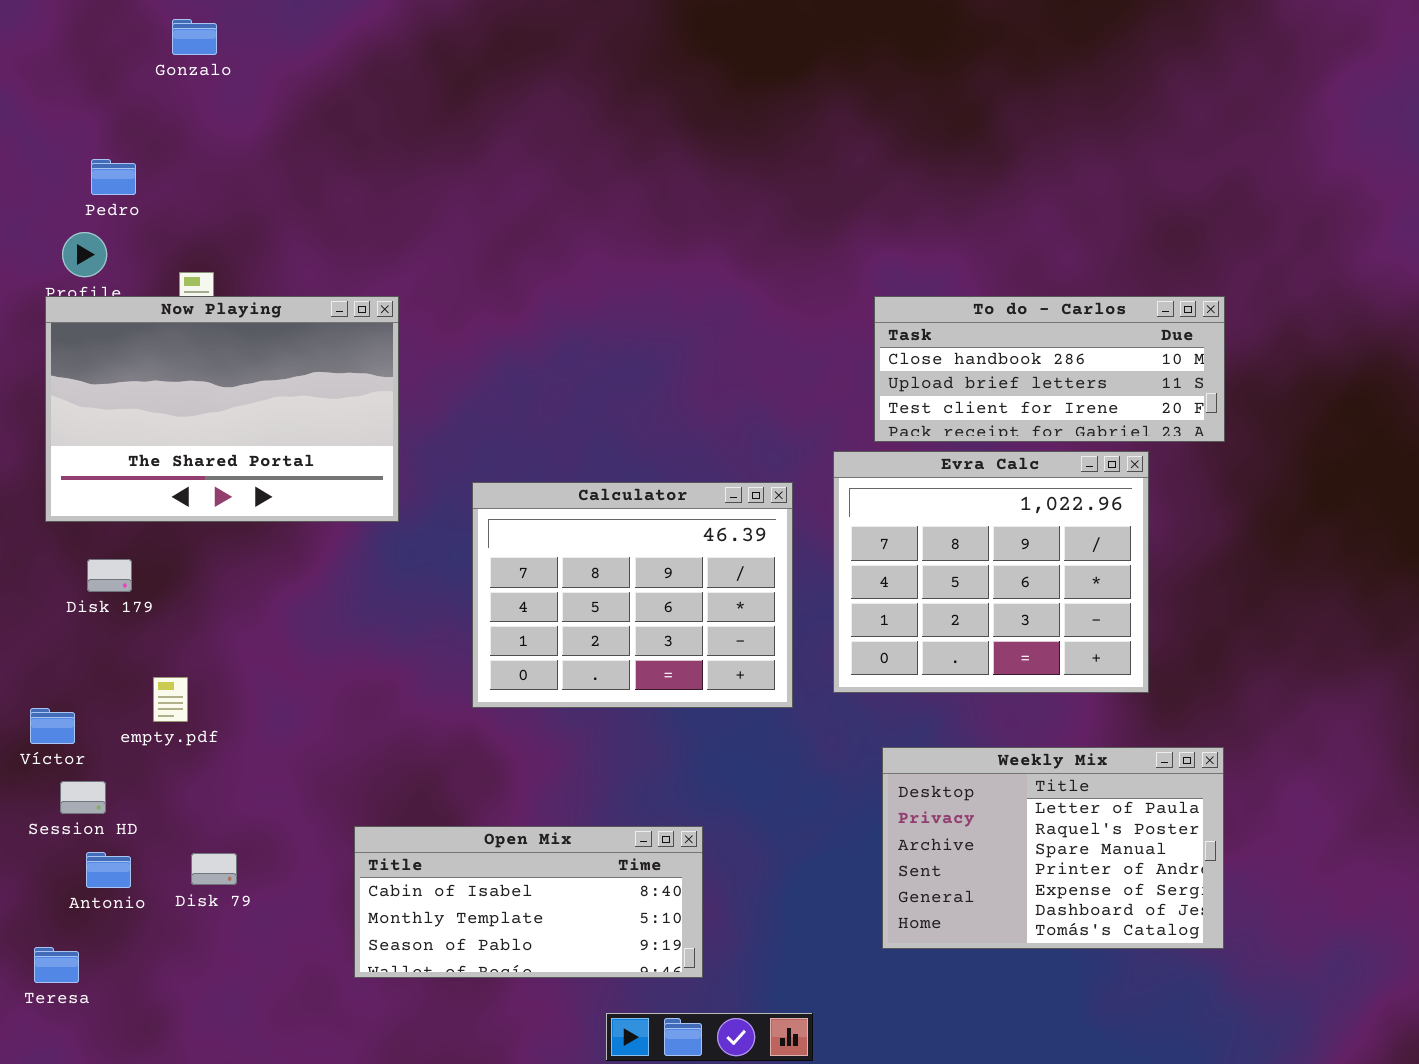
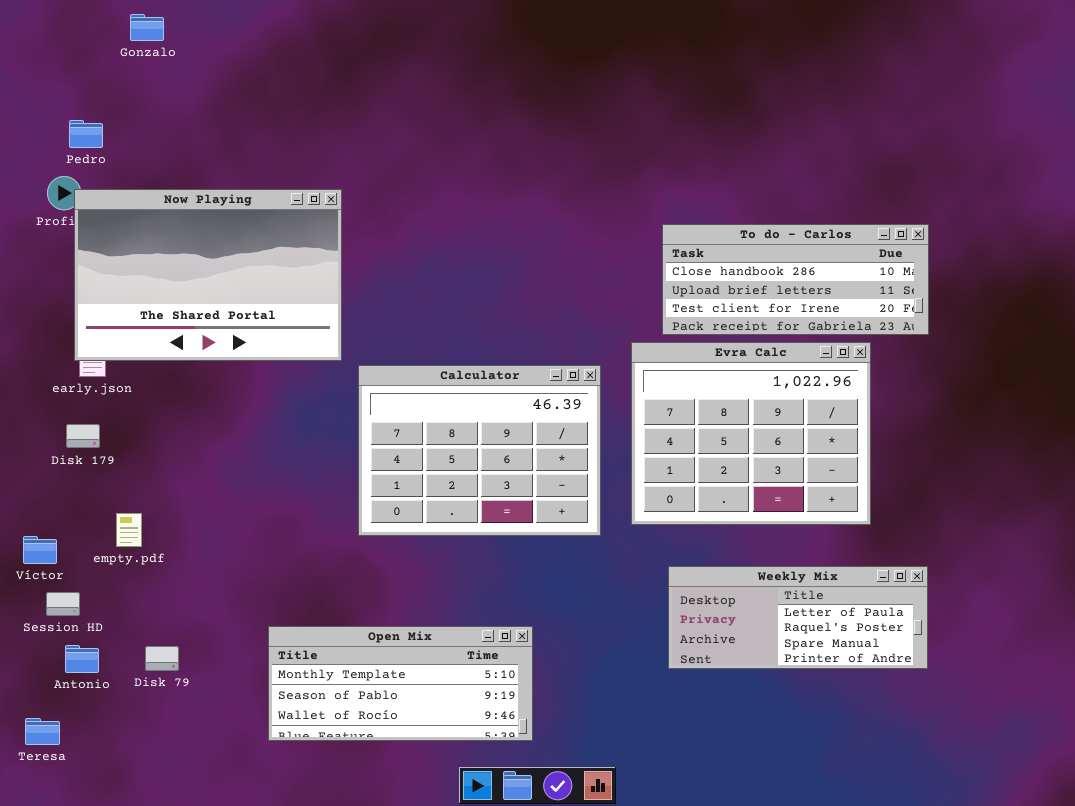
Now Playing: [45,296,399,522] -> [74,189,342,361], moved
Weekly Mix: [882,747,1224,949] -> [668,566,928,669], resized
Open Mix: [354,826,703,978] -> [268,626,533,741], scrolled down 1 row

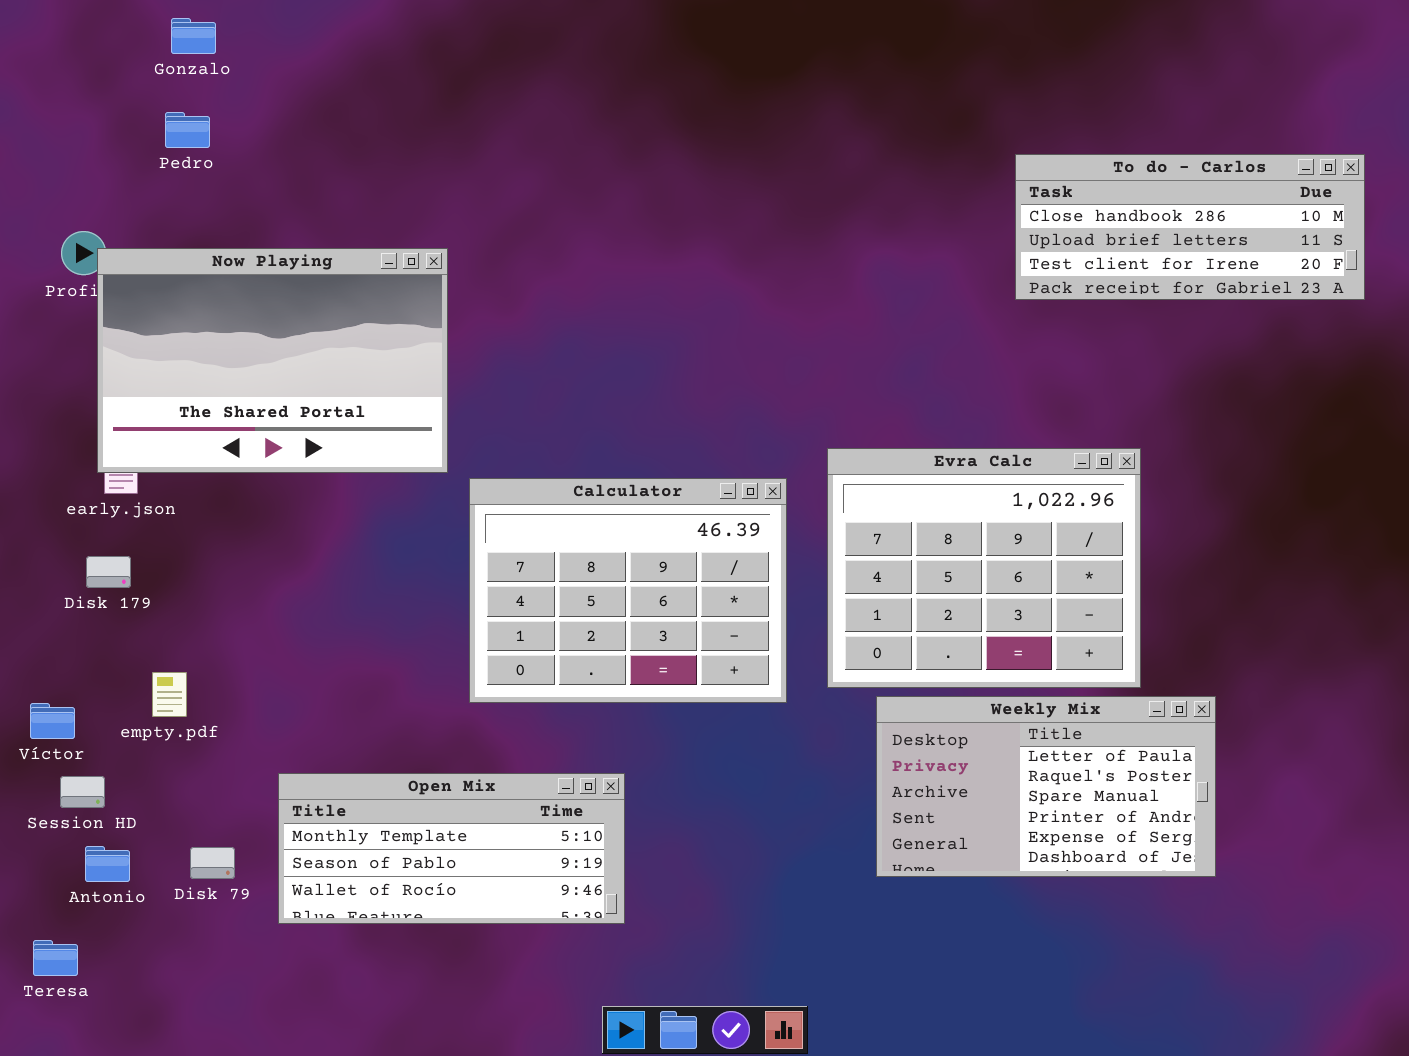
Pedro: [69,120,103,148] -> [165,112,210,148], moved
To do - Carlos: [662,224,929,335] -> [1015,154,1365,300], moved
Weekly Mix: [668,566,928,669] -> [876,696,1216,877], resized
Open Mix: [268,626,533,741] -> [278,773,625,924], moved

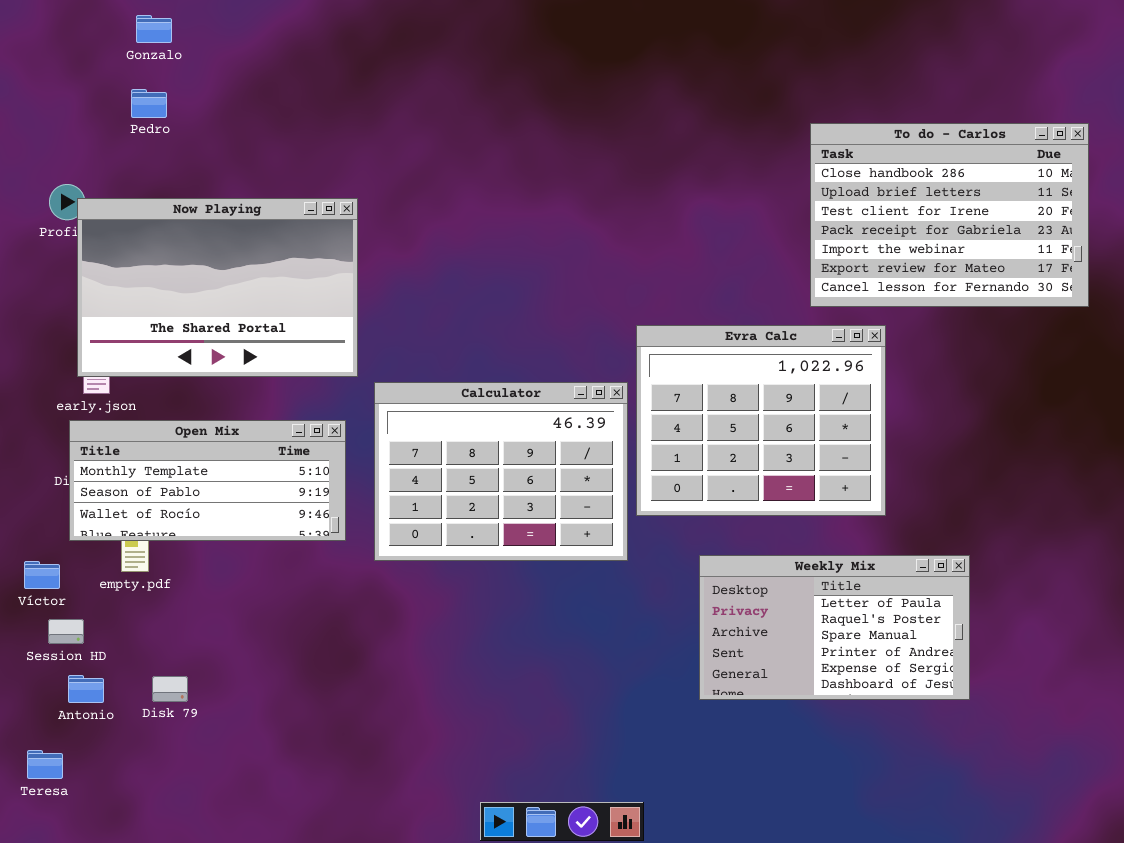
To do - Carlos: [1015,154,1365,300] -> [810,123,1089,307], resized
Evra Calc: [827,448,1141,688] -> [636,325,886,516], moved
Open Mix: [278,773,625,924] -> [69,420,346,541], moved

